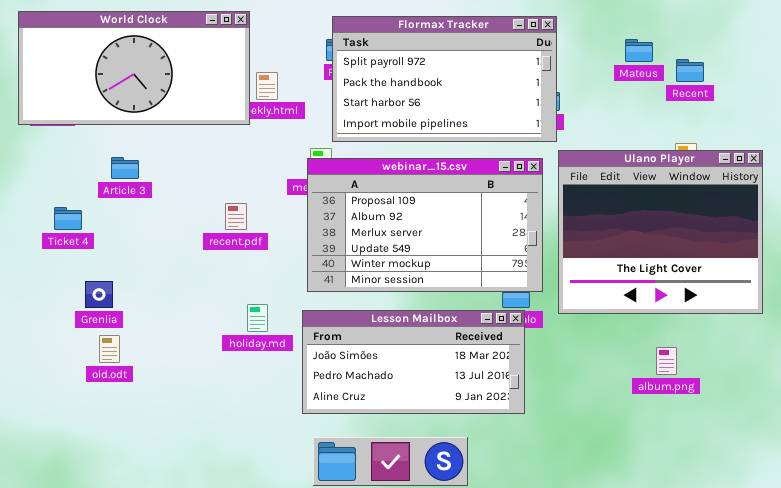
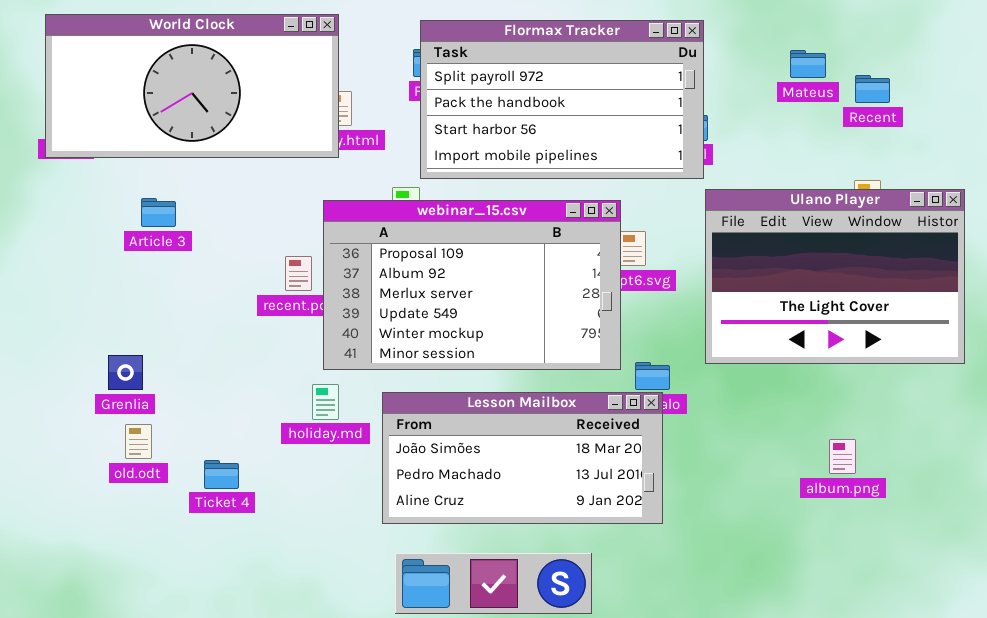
World Clock: [18,11,250,125] -> [45,14,339,158], moved
Ulano Player: [558,150,763,314] -> [705,189,965,364], resized
webinar_15.csv: [307,158,543,292] -> [323,200,621,370], moved
Ticket 4: [54,207,82,230] -> [204,460,239,489], moved

